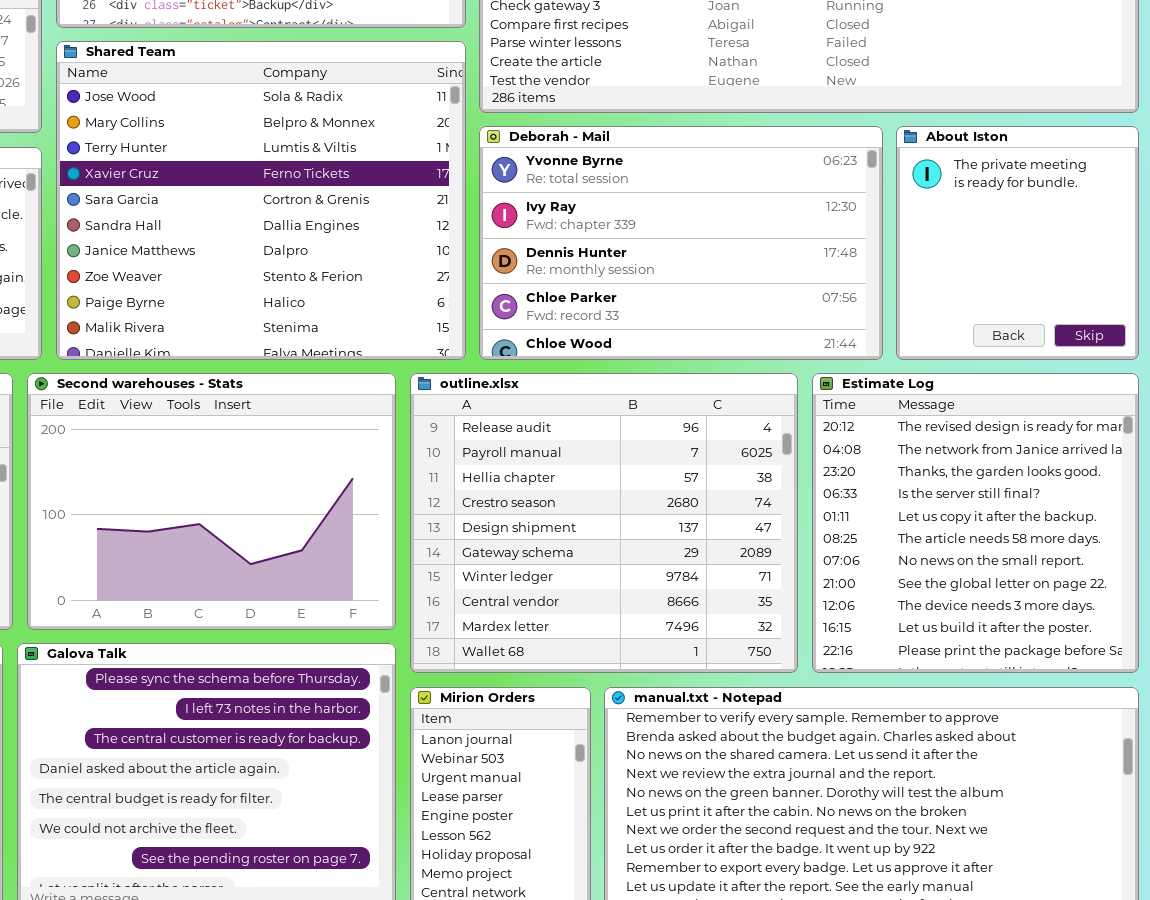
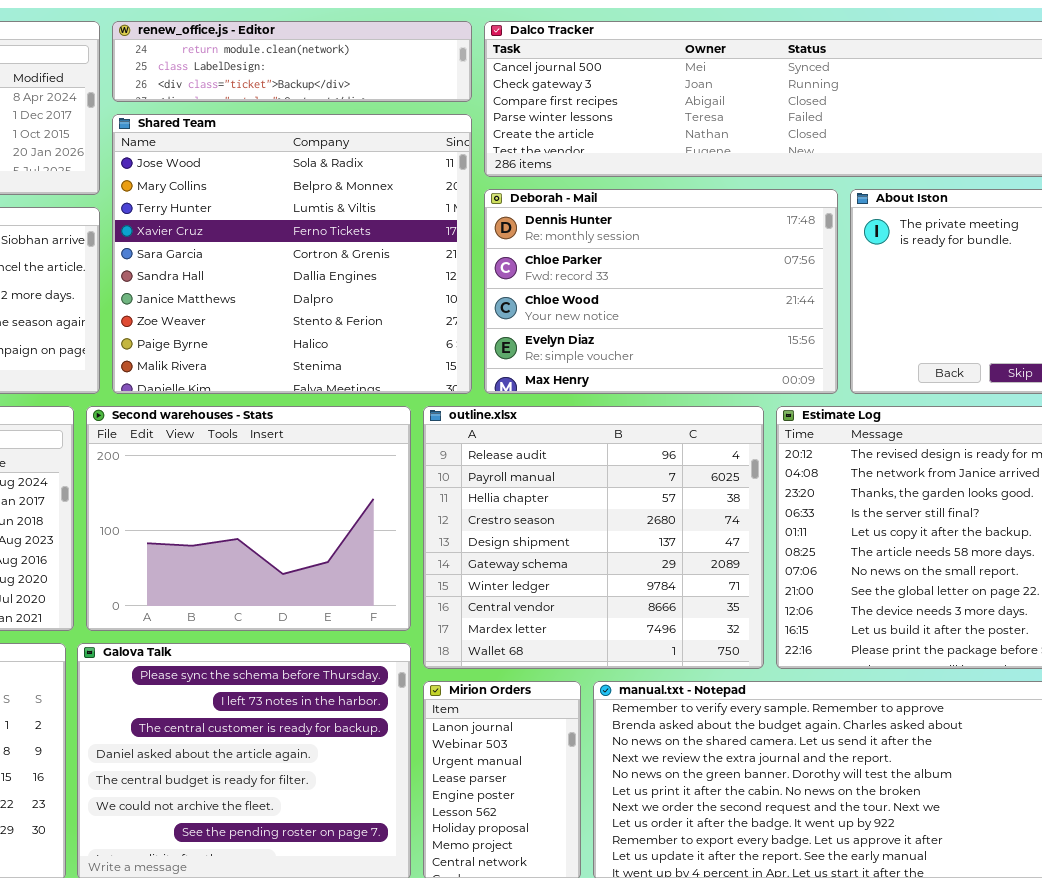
Deborah - Mail: [479,126,883,360] -> [484,189,838,394], scrolled down 2 rows

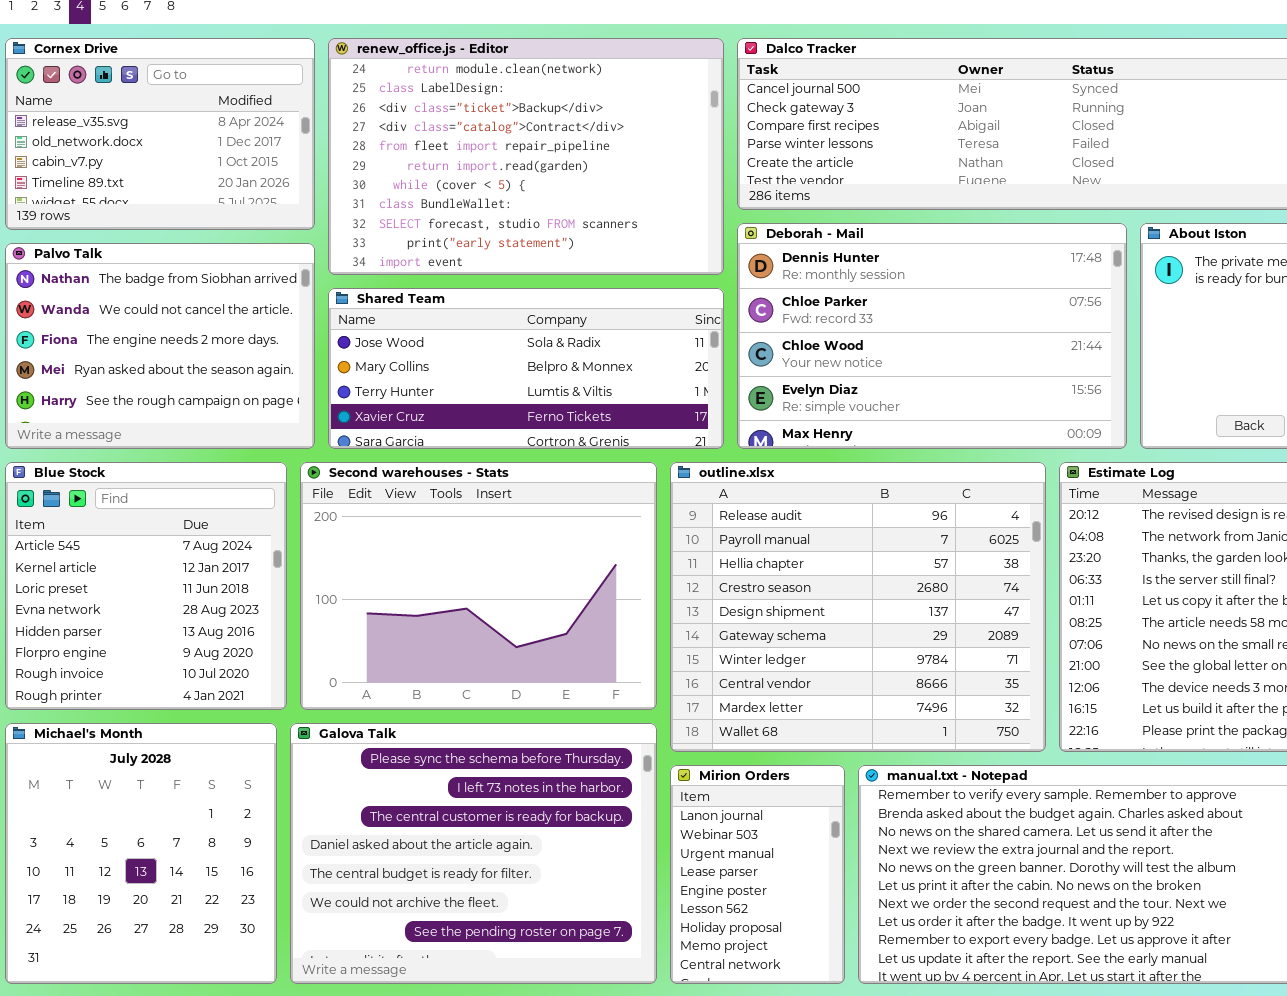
renew_office.js - Editor: [112,21,472,102] -> [328,38,724,275], resized
Shared Team: [112,114,472,394] -> [328,288,724,449], resized

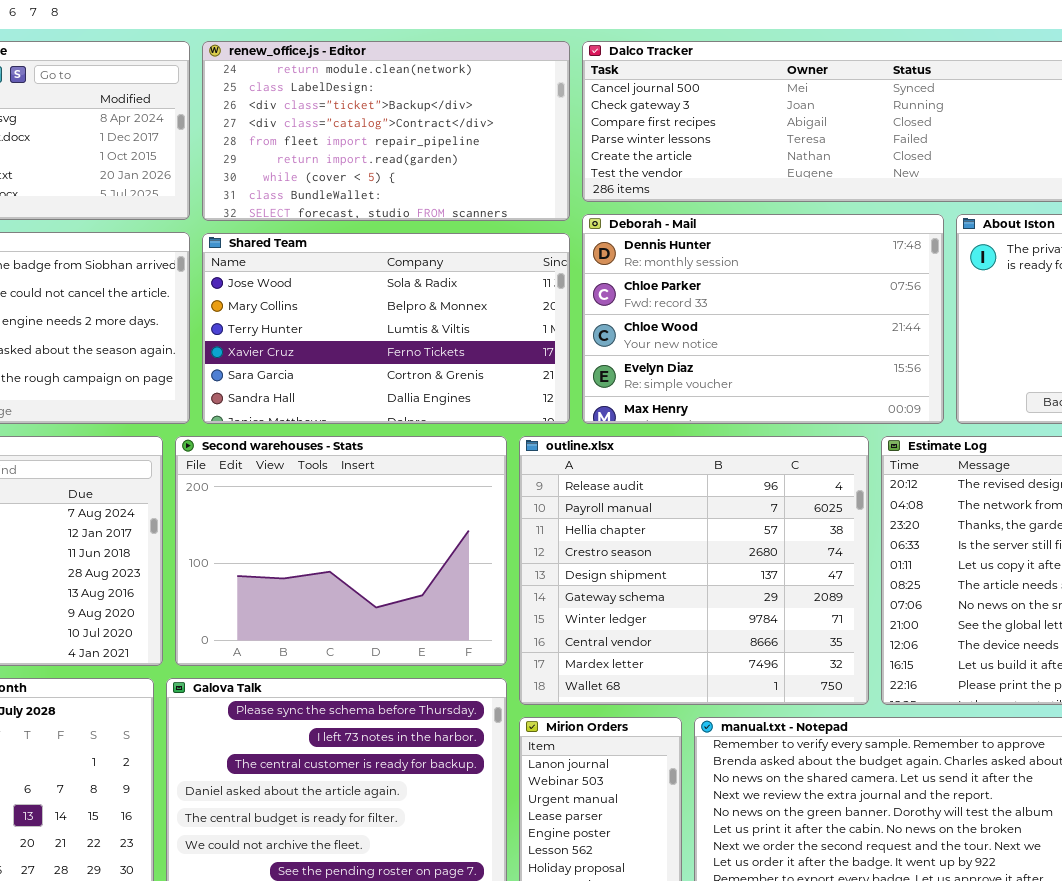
renew_office.js - Editor: [328,38,724,275] -> [202,41,570,221], resized
Shared Team: [328,288,724,449] -> [202,233,570,424], resized

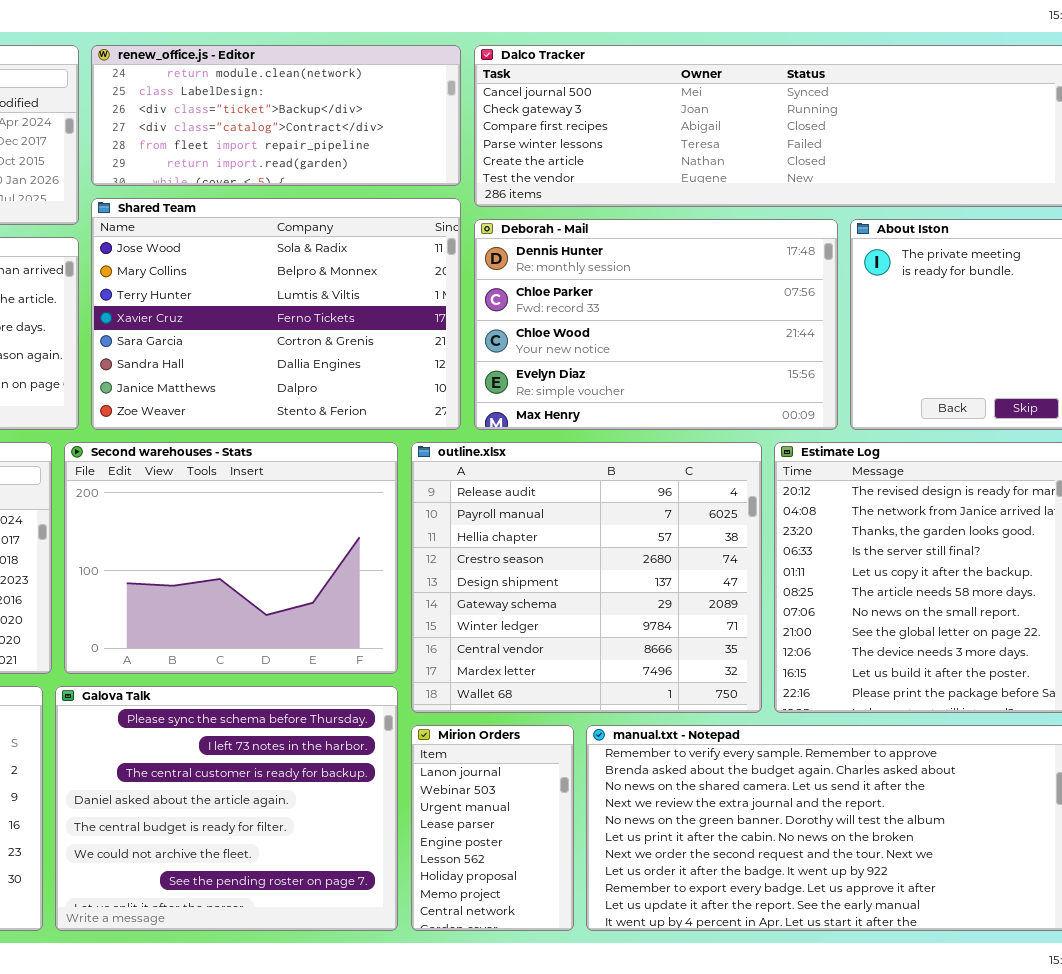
renew_office.js - Editor: [202,41,570,221] -> [91,45,461,186], resized
Shared Team: [202,233,570,424] -> [91,198,461,430], resized

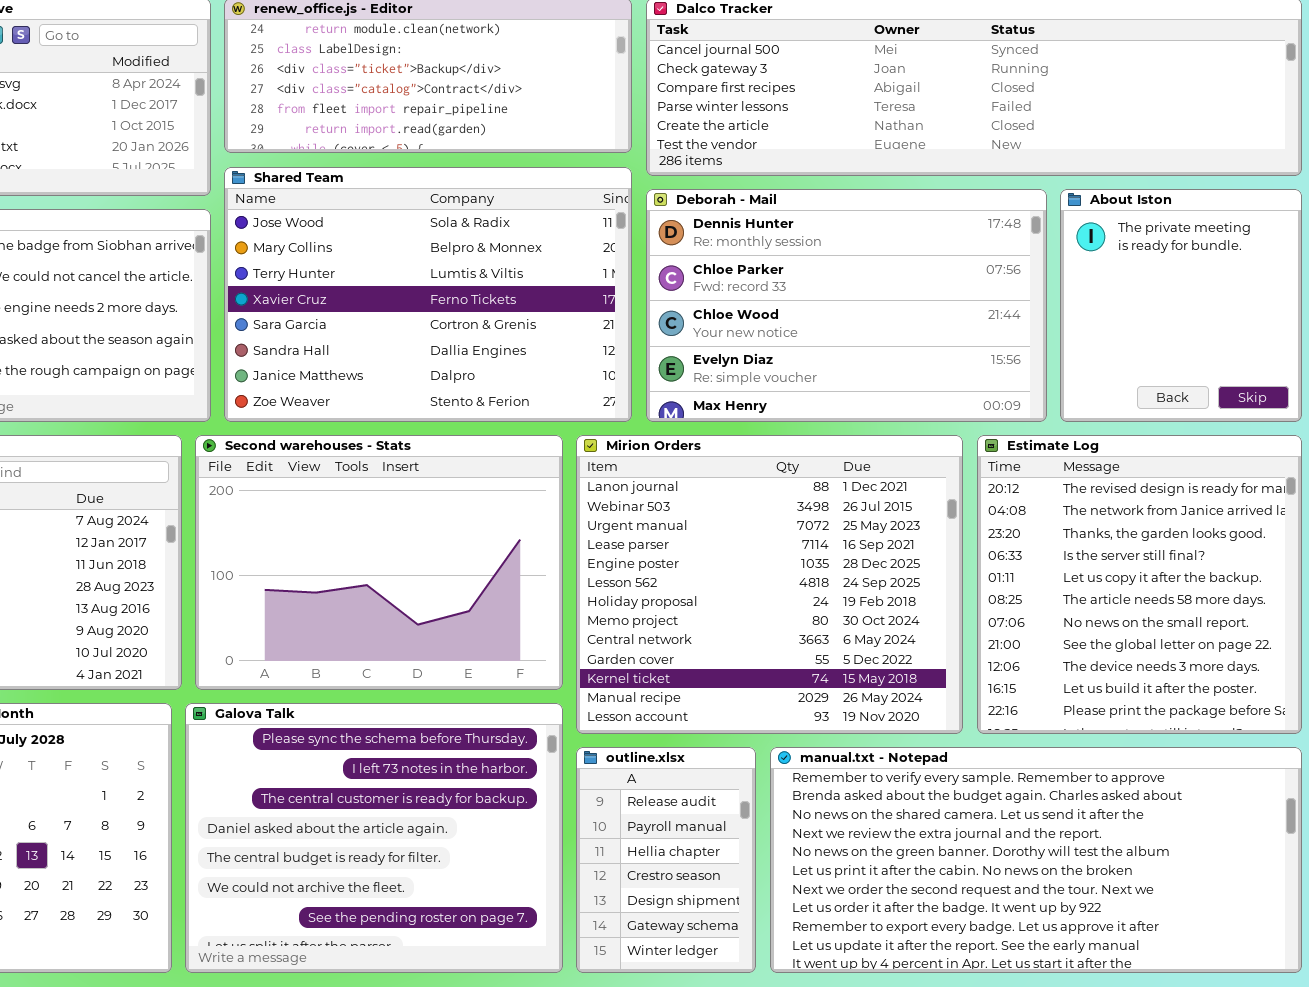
outline.xlsx: [411,442,762,713] -> [576,747,756,973], moved, resized
Mirion Orders: [411,725,574,931] -> [576,435,963,734], moved, resized

